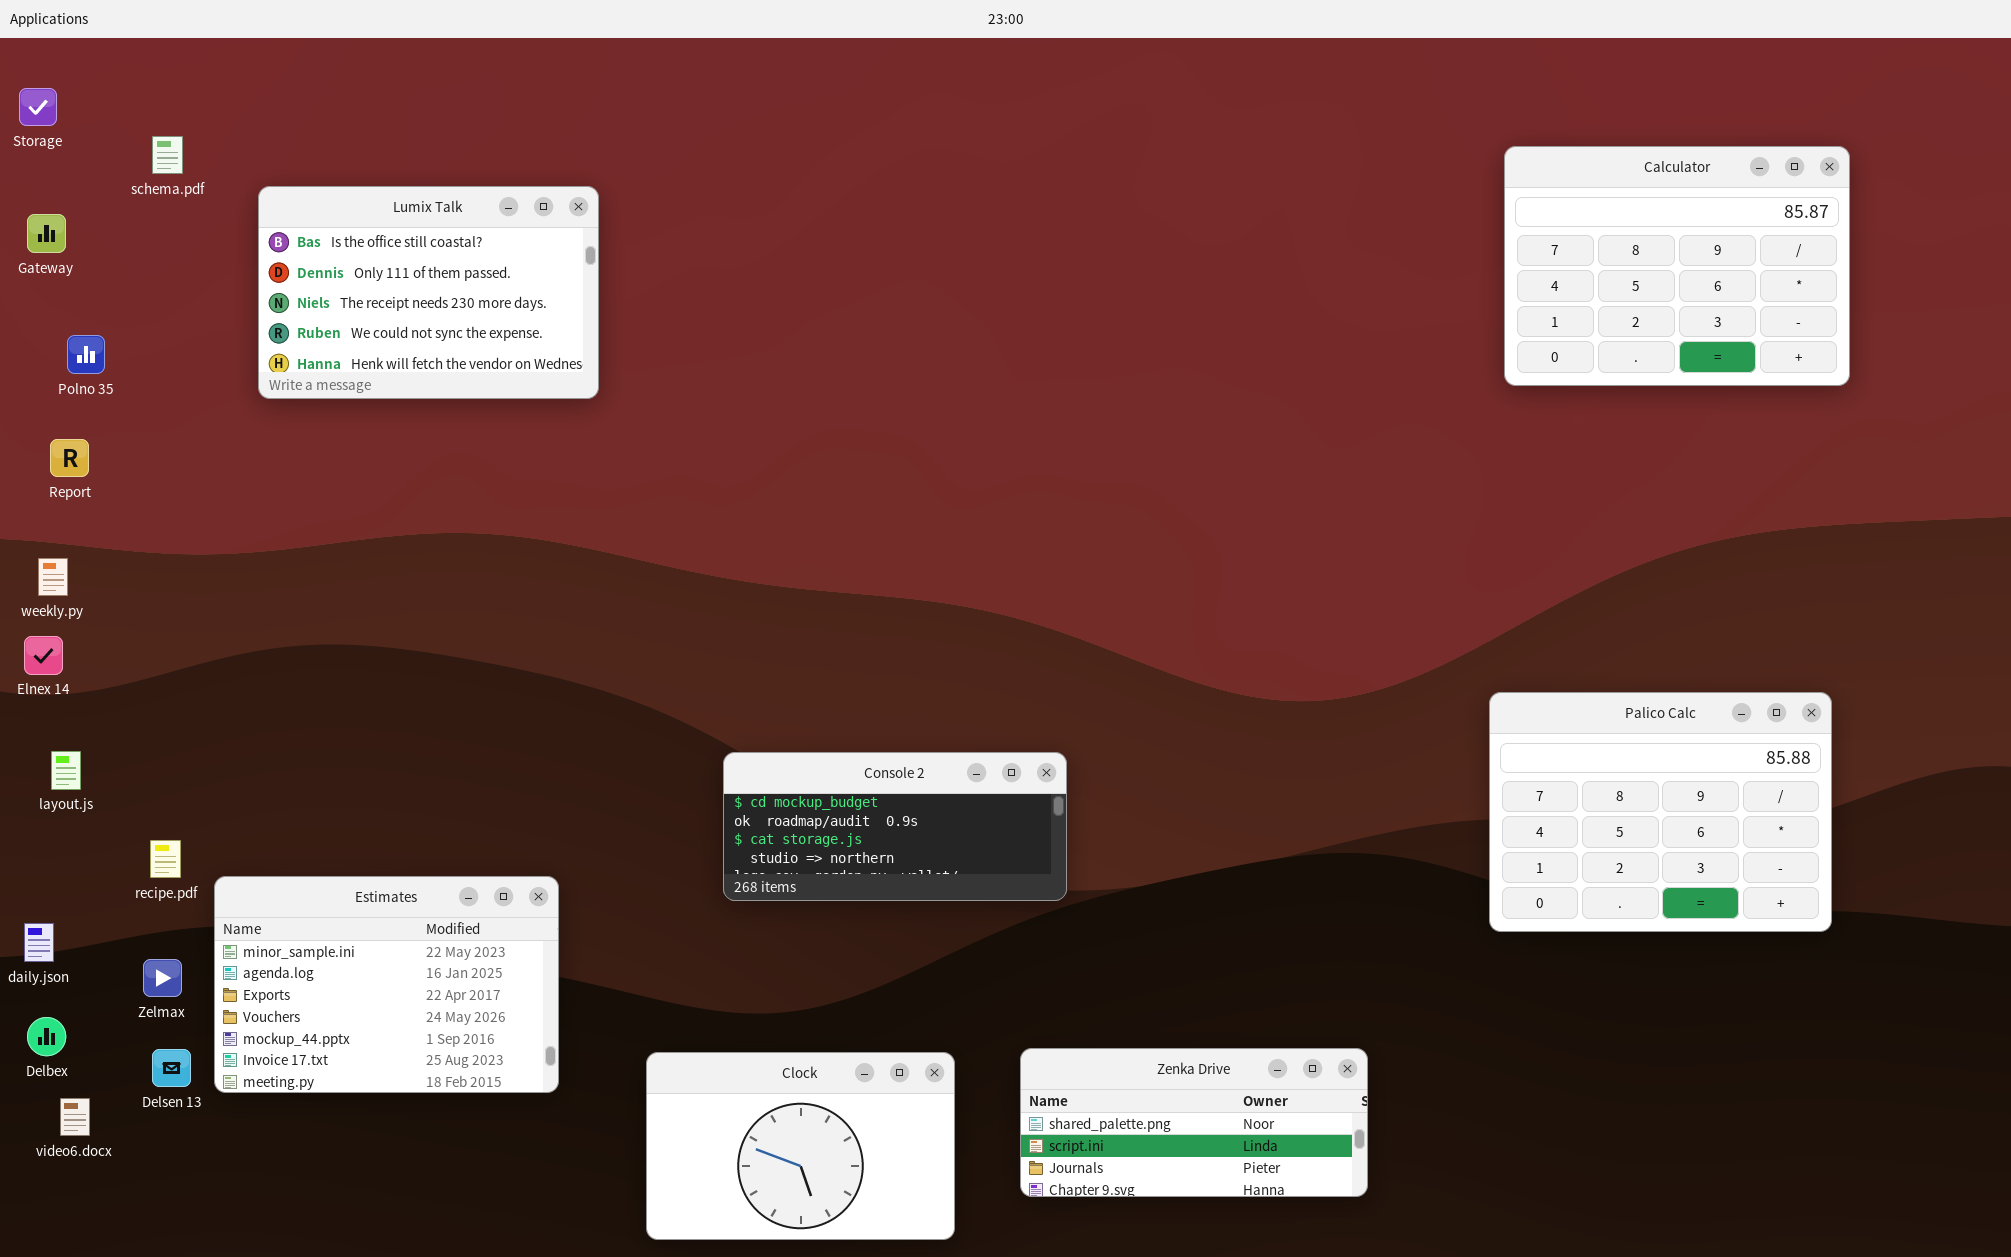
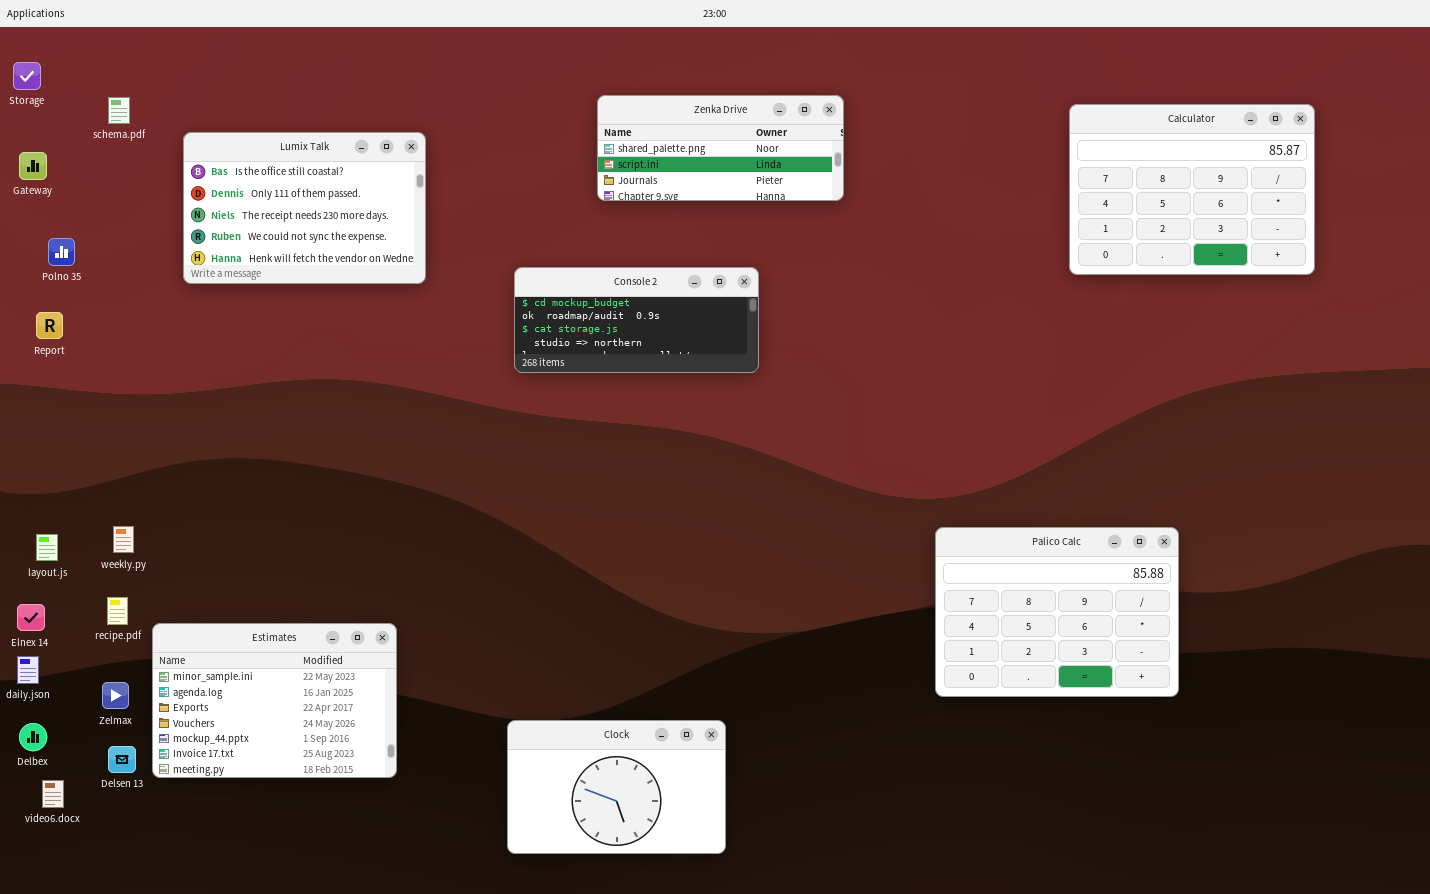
weekly.py: [38,558,68,596] -> [113,526,134,553], moved
Elnex 14: [24,636,63,675] -> [17,604,45,631], moved
Palico Calc: [1489,692,1832,932] -> [935,527,1179,697], moved
Console 2: [723,752,1067,901] -> [514,267,759,373], moved
Zenka Drive: [1020,1048,1368,1197] -> [597,95,844,201], moved
Clock: [646,1052,955,1240] -> [507,720,726,854], moved

